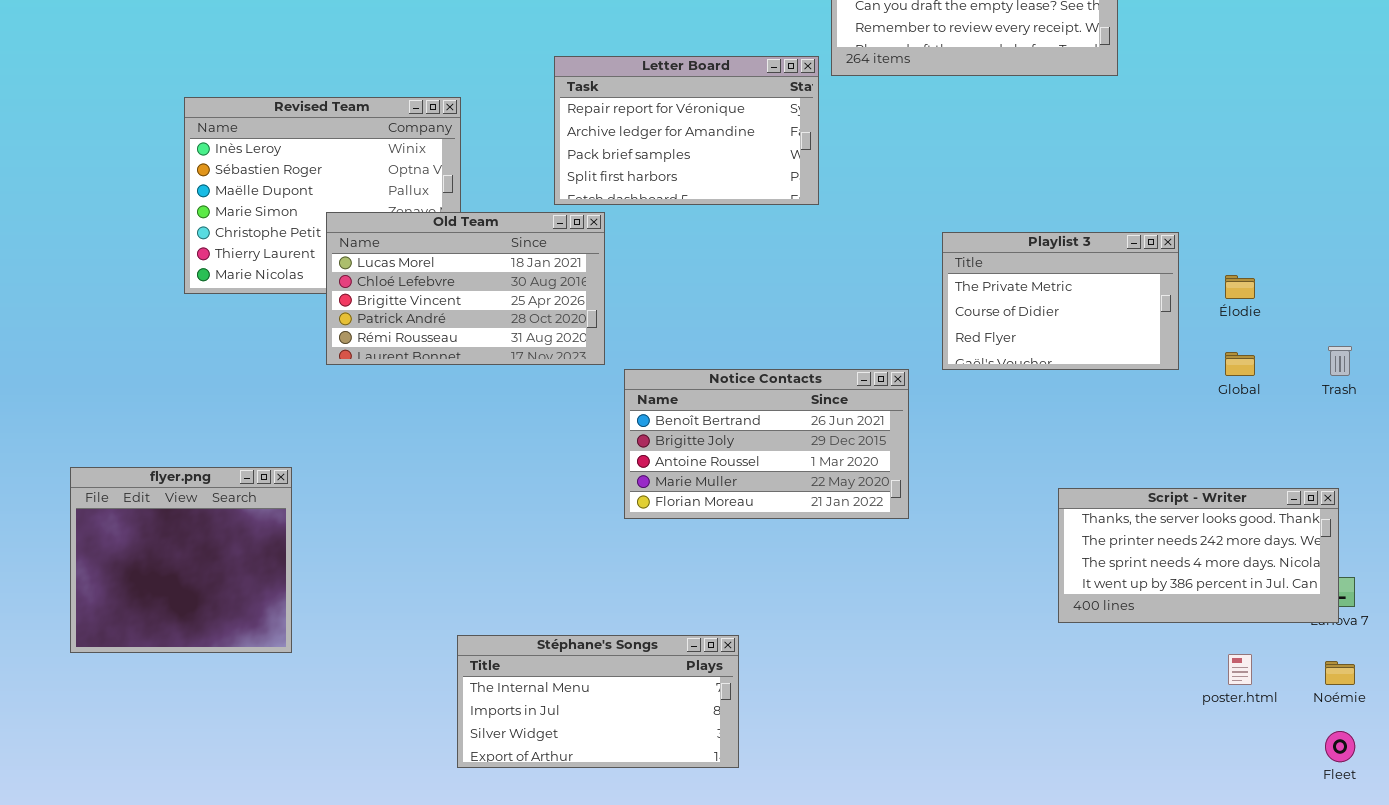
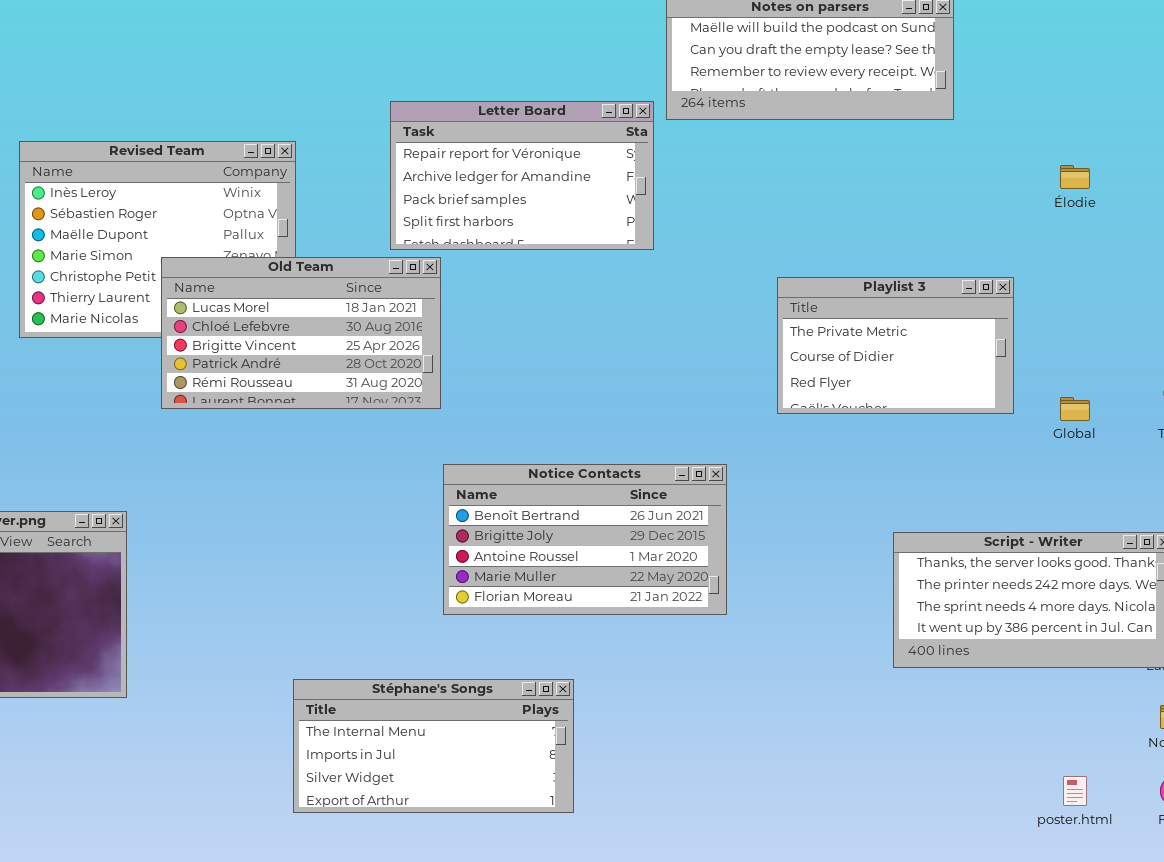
Élodie: [1225,275,1255,299] -> [1060,165,1090,189], moved
Notice Contacts: [624,369,909,519] -> [443,464,727,615], moved
poster.html: [1228,654,1252,685] -> [1063,776,1087,806], moved

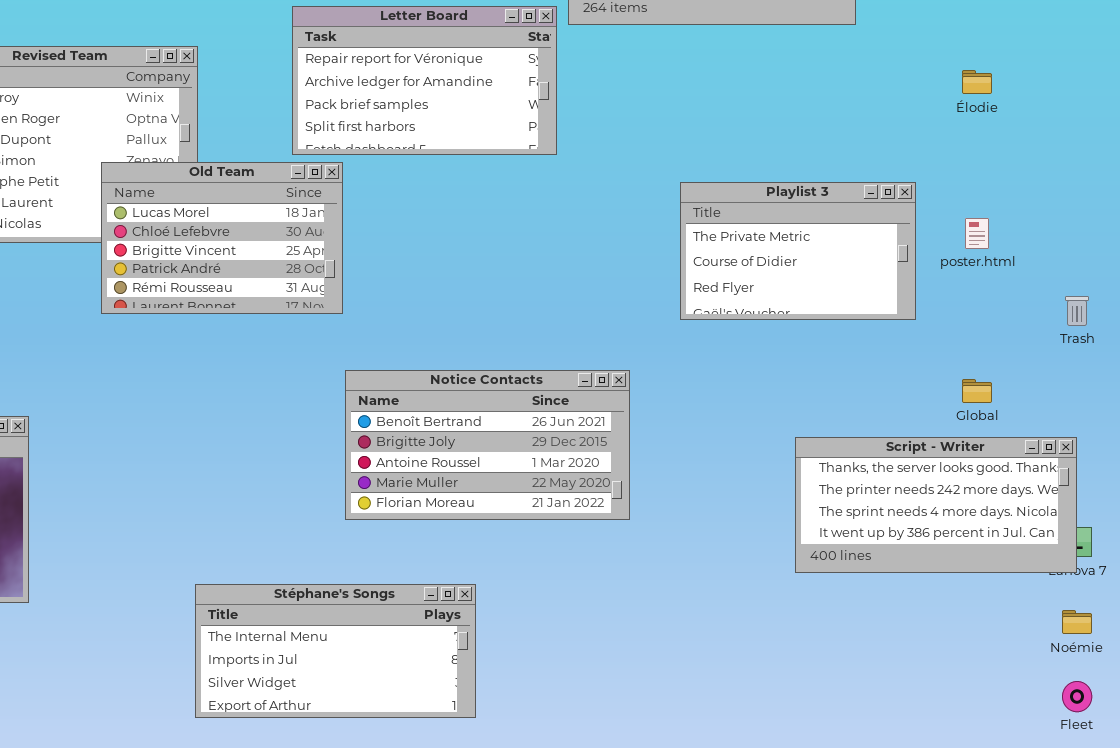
Old Team: [161,257,441,409] -> [101,162,343,314], resized
Global: [1060,397,1090,421] -> [962,379,992,403], moved
poster.html: [1063,776,1087,806] -> [965,218,989,249], moved

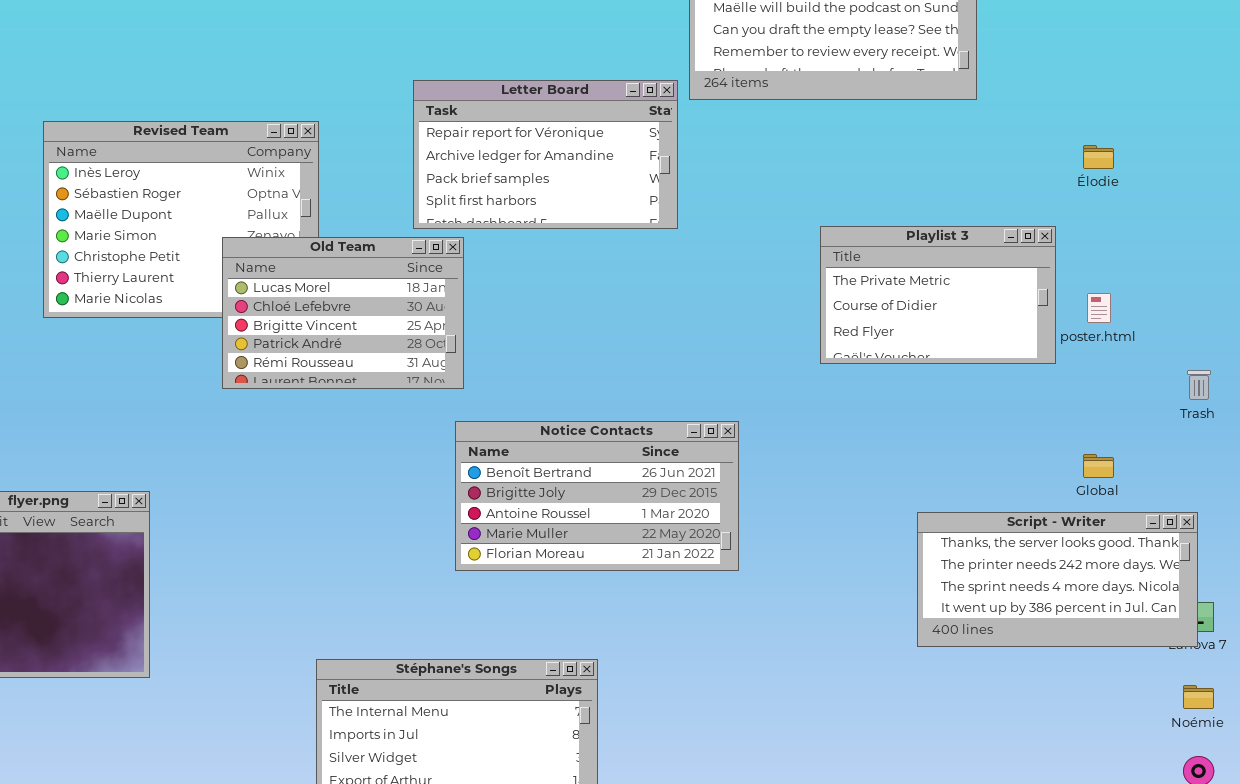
Playlist 3: [680,182,916,320] -> [820,226,1056,364], moved
Notice Contacts: [345,370,630,520] -> [455,421,739,571], moved

